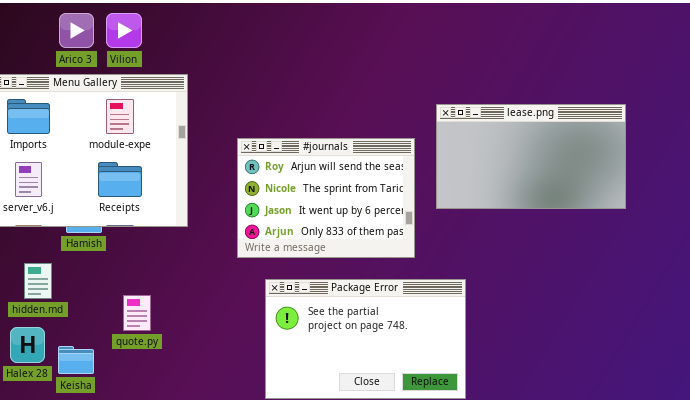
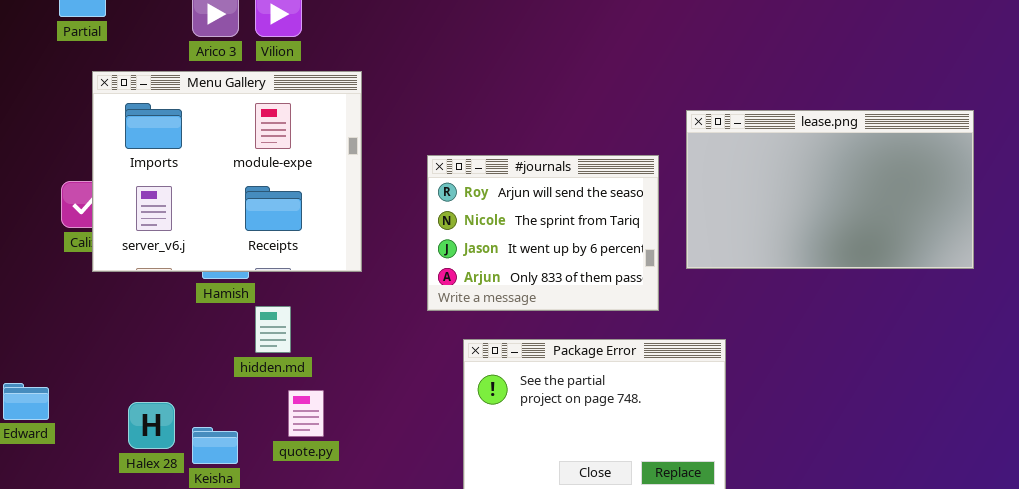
lease.png: [436,104,626,209] -> [686,110,974,269], resized
hidden.md: [24,263,52,299] -> [255,306,291,353], moved
quote.py: [123,295,151,331] -> [288,390,324,437], moved

